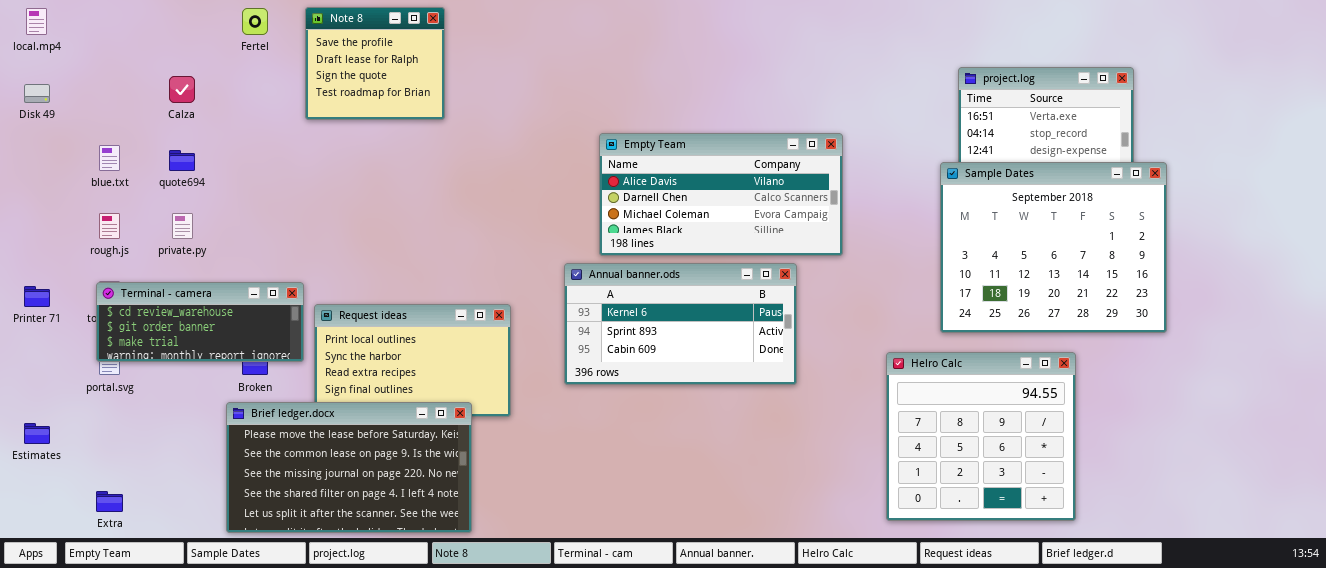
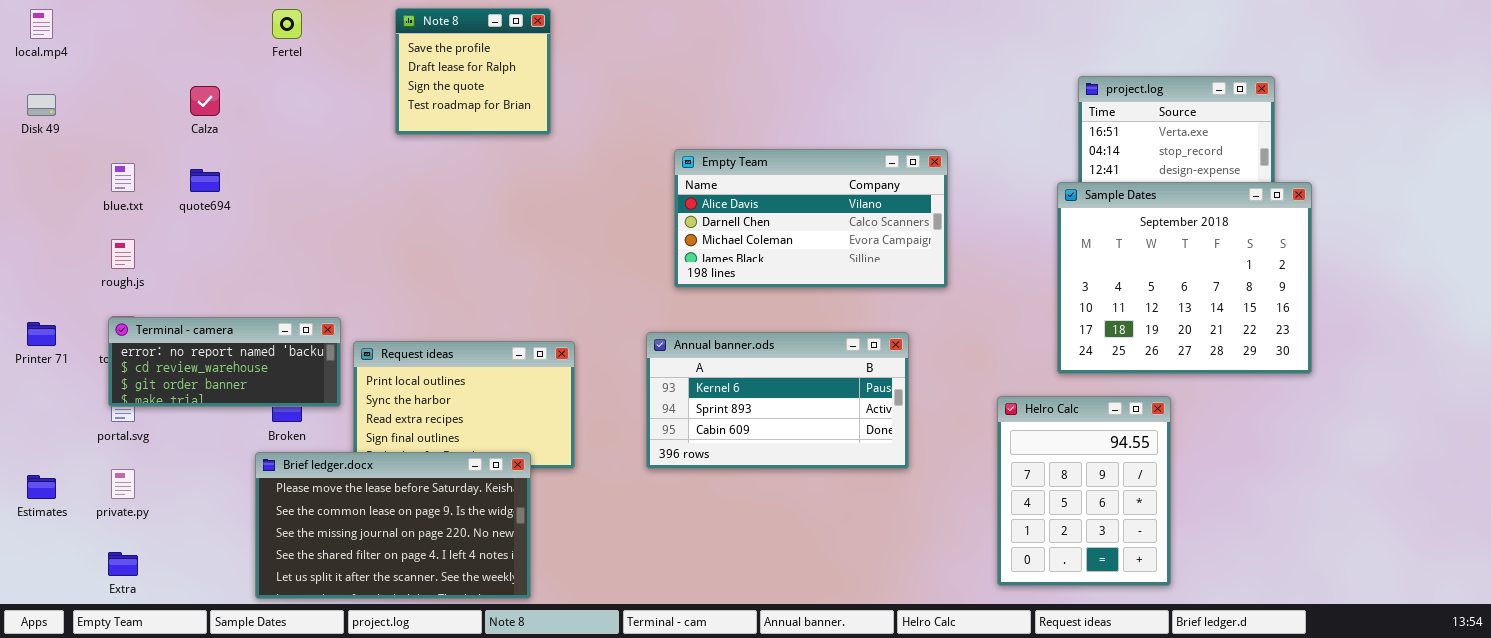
Note 8: [305,7,445,120] -> [395,8,551,135], moved
private.py: [172,213,193,239] -> [111,469,135,499], moved
Annual banner.ods: [564,263,797,385] -> [646,332,909,469], moved
Terminal - camera: [96,282,304,362] -> [108,317,341,407], scrolled up 1 row
Helro Calc: [886,352,1076,521] -> [997,396,1171,586], resized

